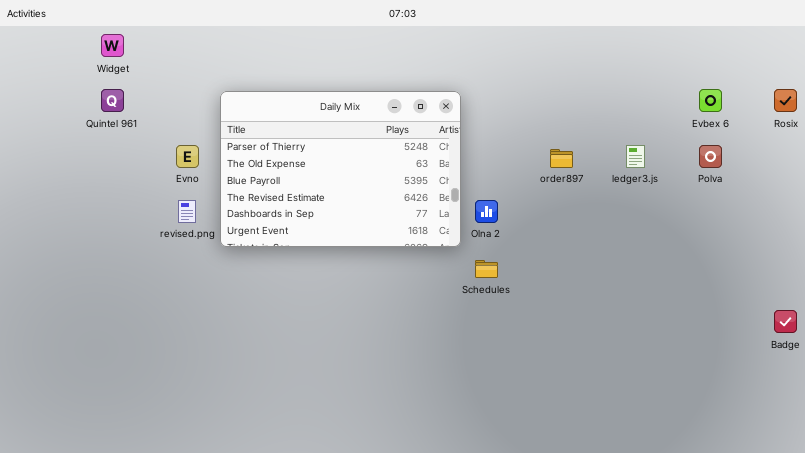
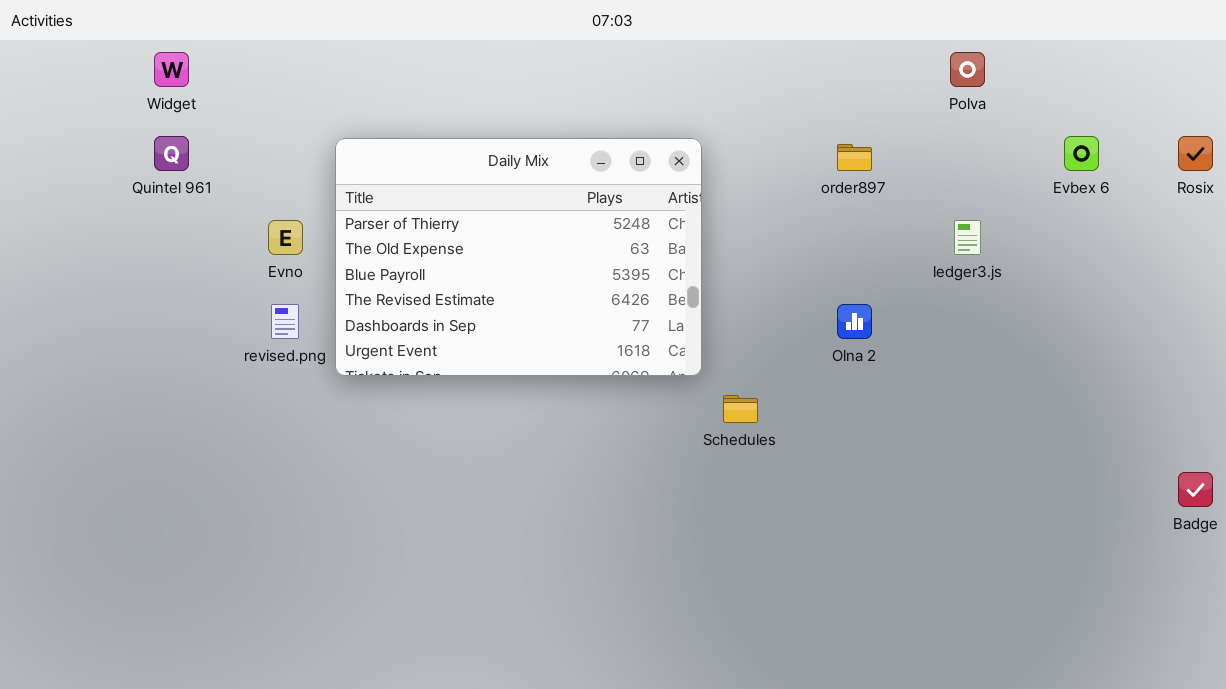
Polva: [699,145,722,168] -> [950,52,985,87], moved
order897: [550,149,573,168] -> [837,144,872,171], moved
Olna 2: [475,200,498,223] -> [837,304,872,339], moved

